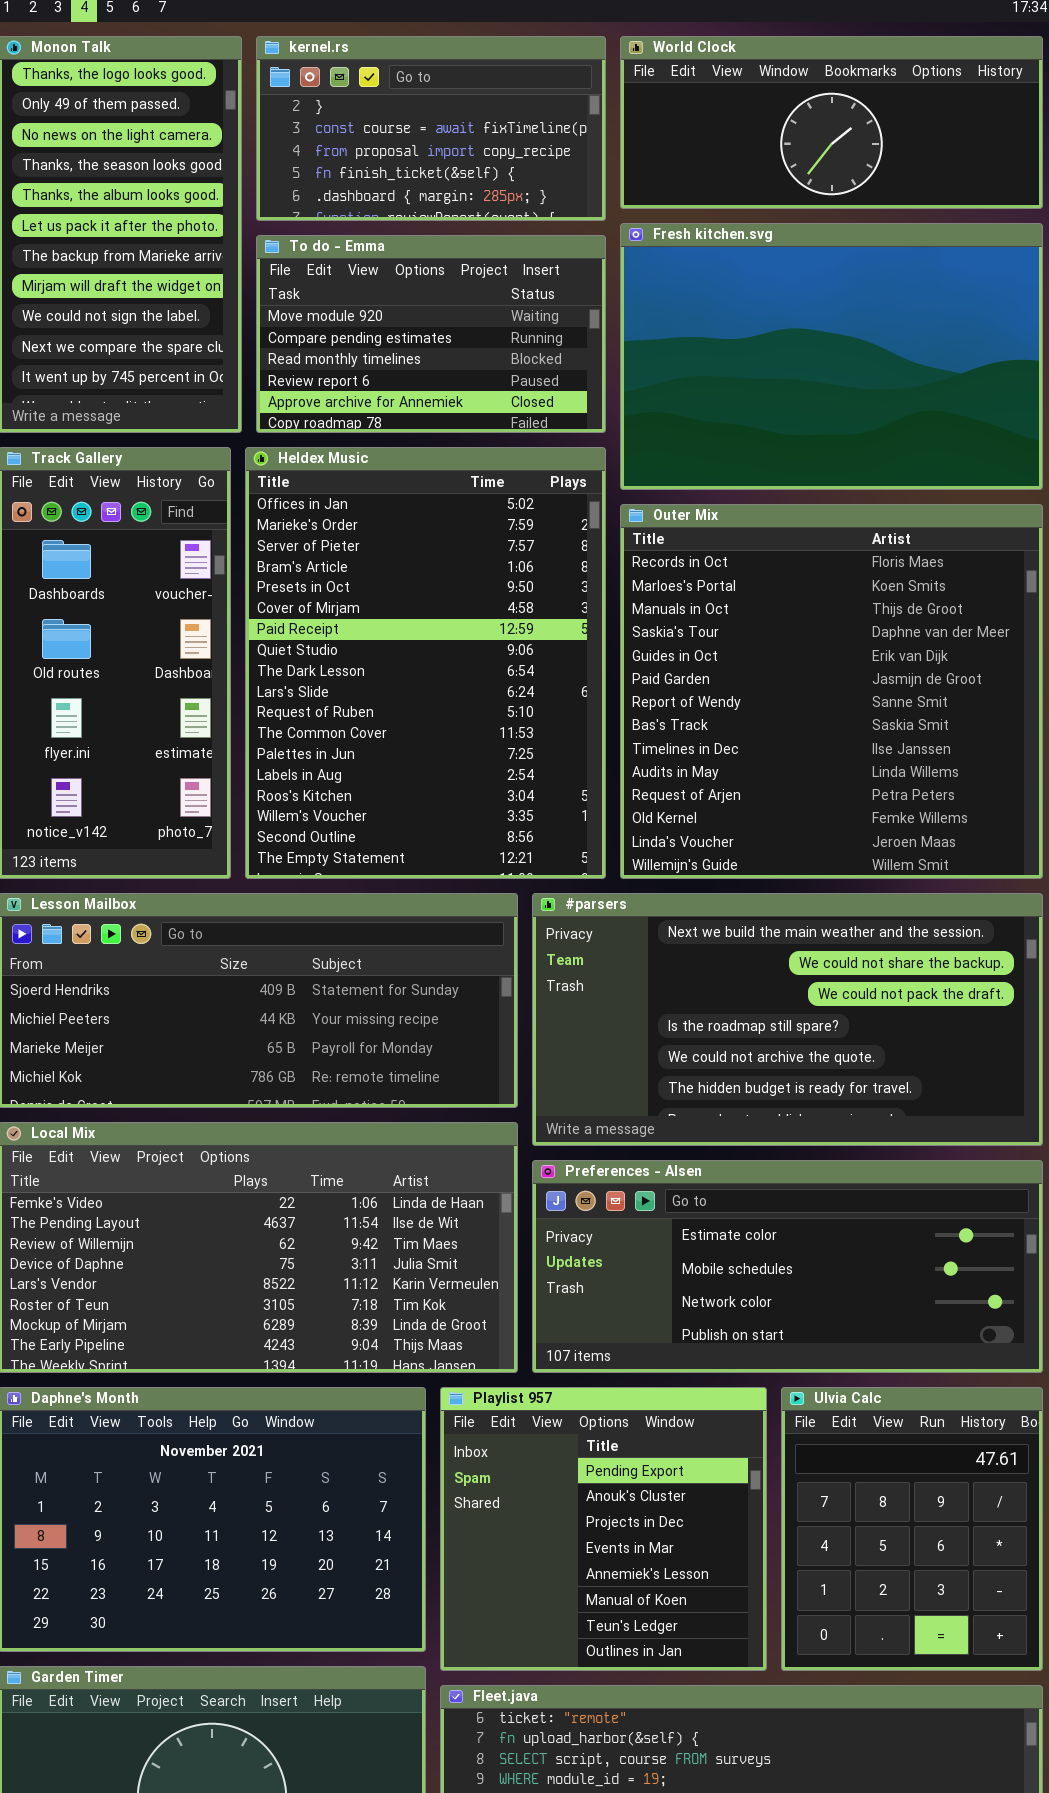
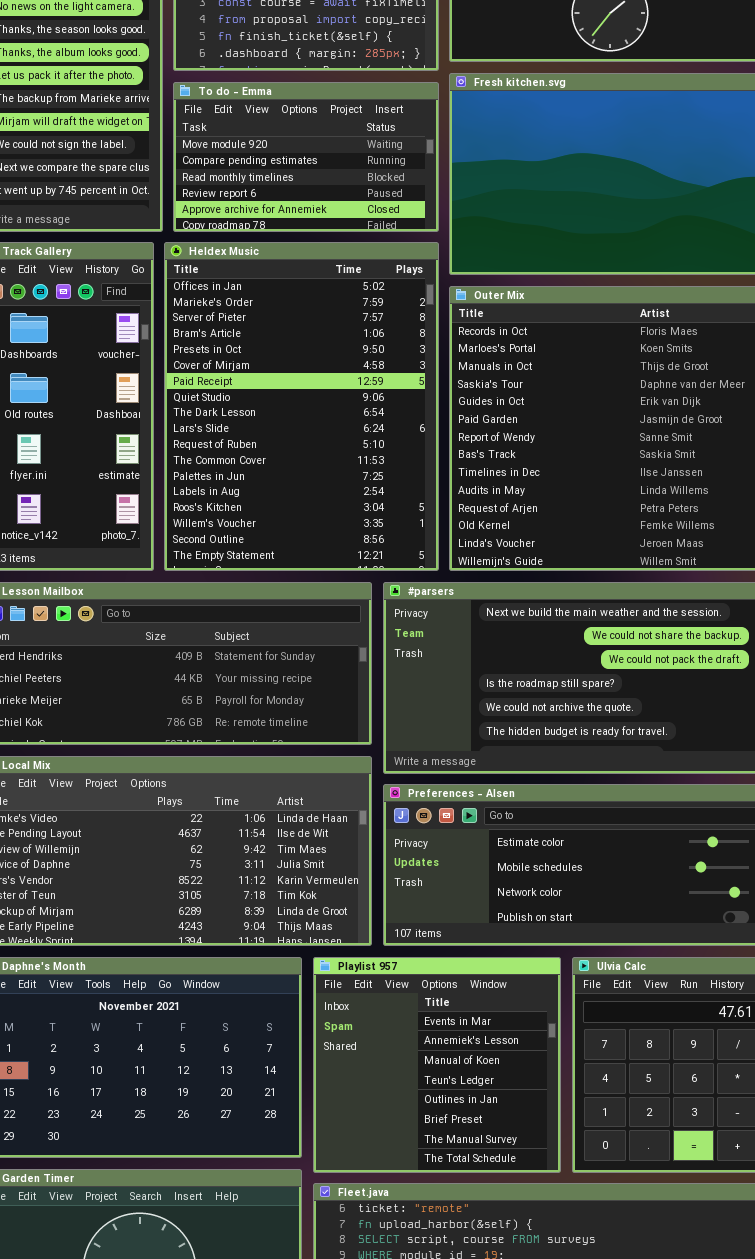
Playlist 957: [440,1387,767,1671] -> [313,957,561,1173], scrolled down 3 rows

